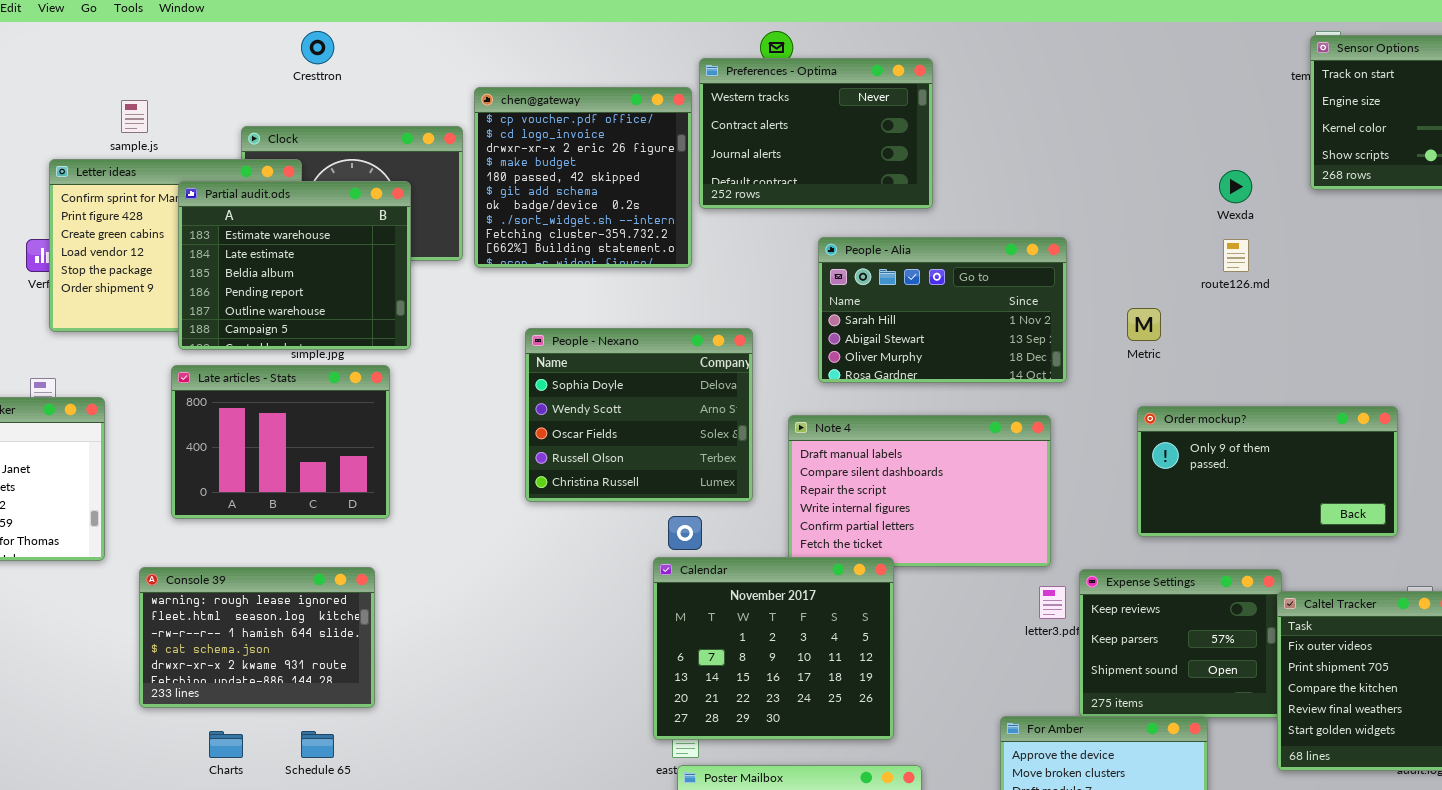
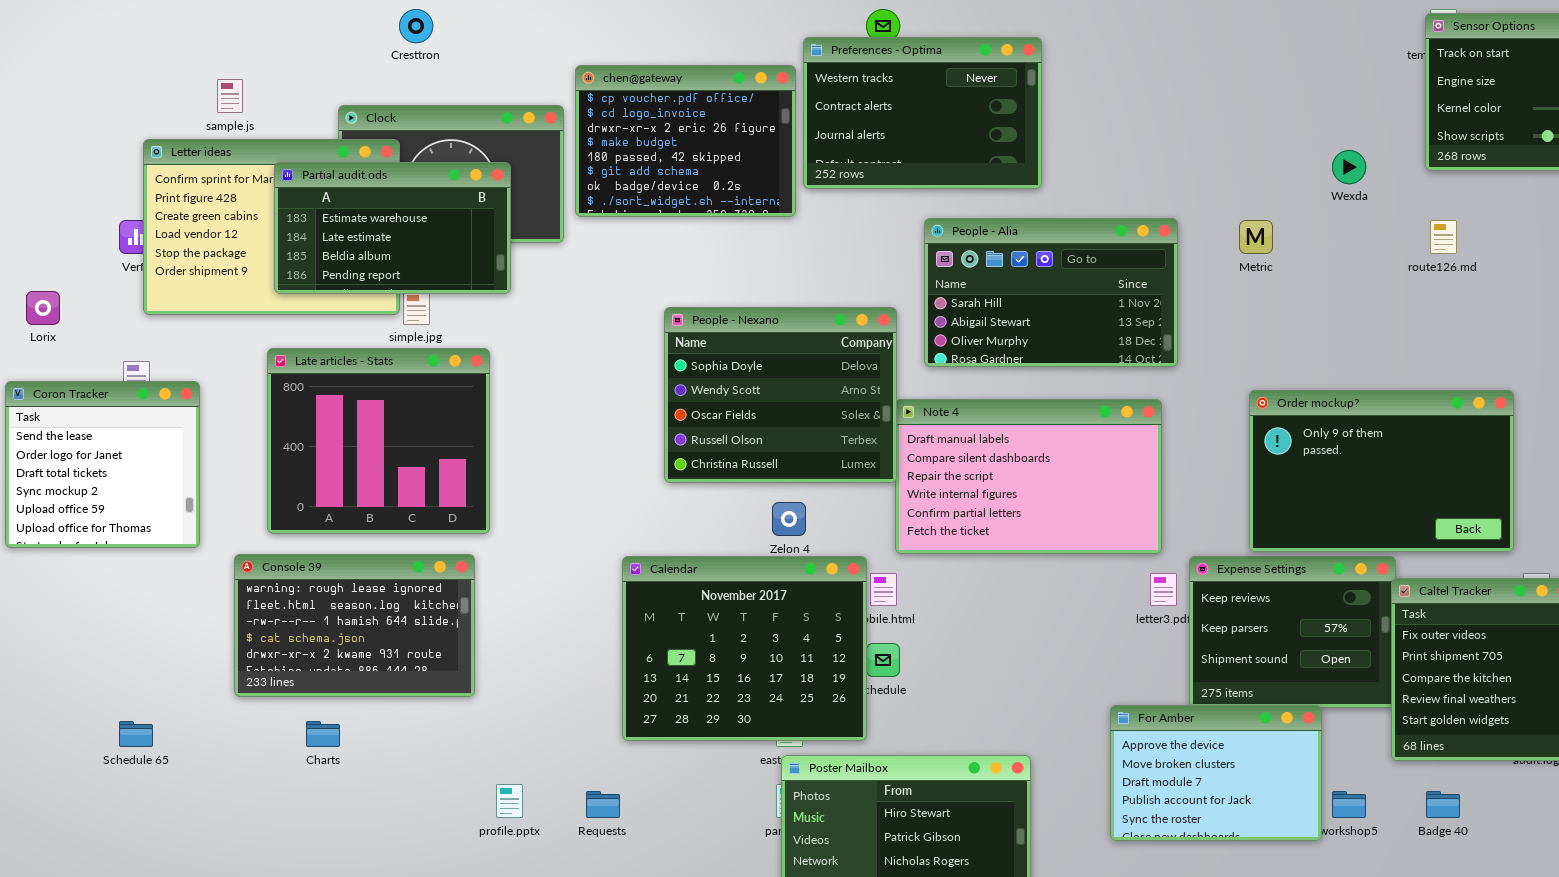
chen@gateway: [474,87,692,268] -> [575,65,796,217], resized
Partial audit.ods: [178,181,411,350] -> [274,162,511,294], resized
route126.md: [1223,239,1249,272] -> [1430,220,1457,254], moved
Metric: [1127,308,1161,341] -> [1239,220,1273,254], moved
People - Nexano: [525,328,753,502] -> [664,307,897,483], moved
Late articles - Stats: [171,365,390,519] -> [267,348,490,534], resized
Order mockup?: [1137,406,1398,537] -> [1249,390,1514,552], resized
Calendar: [653,557,894,740] -> [622,556,867,741], moved
Schedule 65: [301,731,334,758] -> [119,721,153,747], moved

